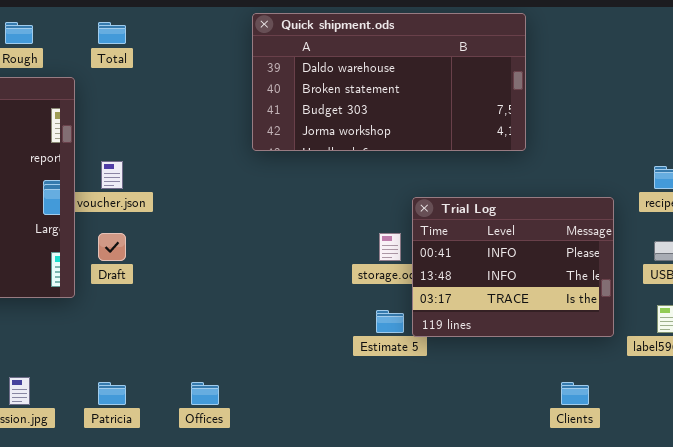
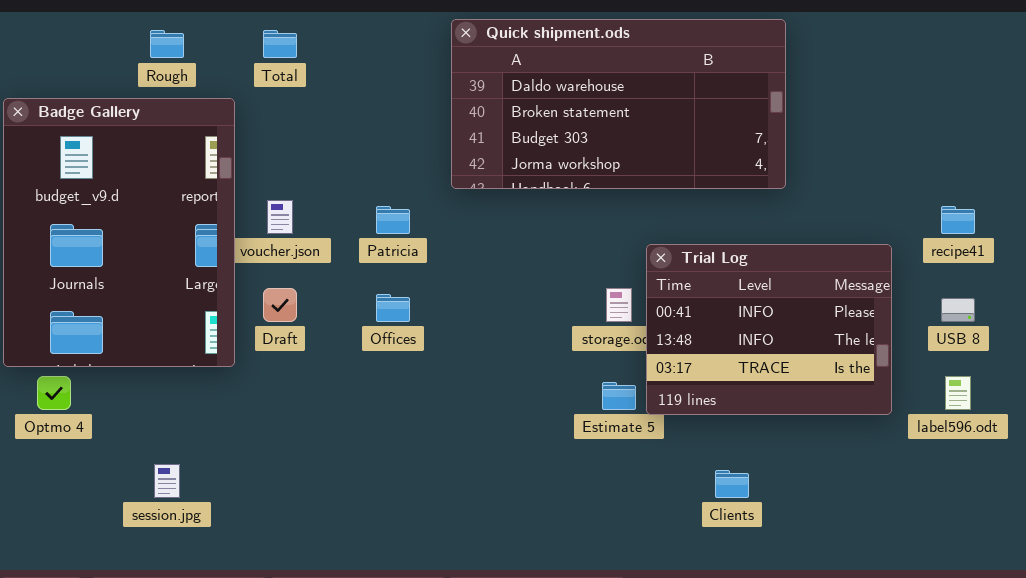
Patricia: [98,382,126,405] -> [376,206,410,234], moved
Offices: [191,382,219,405] -> [376,294,410,322], moved
Clients: [561,382,589,405] -> [715,470,749,498], moved

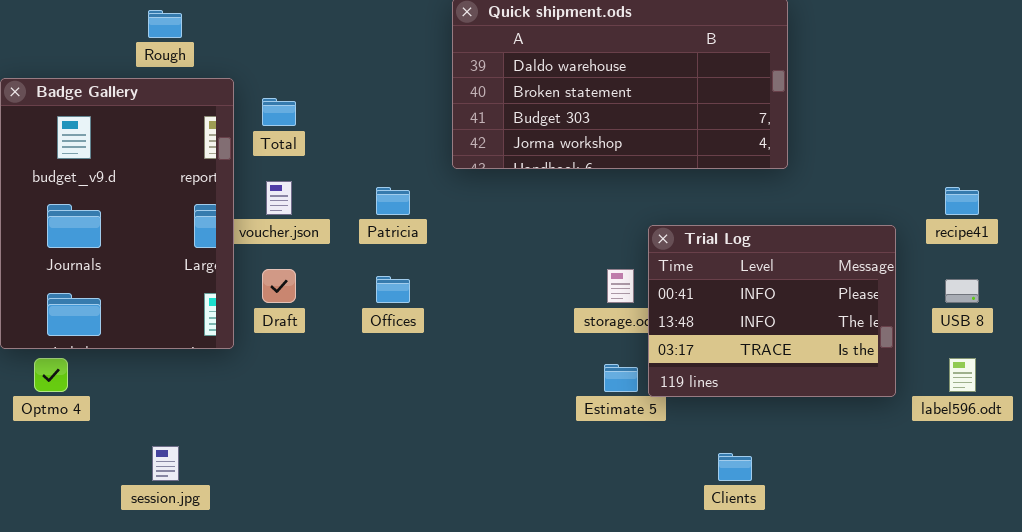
Total: [263,30,297,58] -> [262,98,296,126], moved

